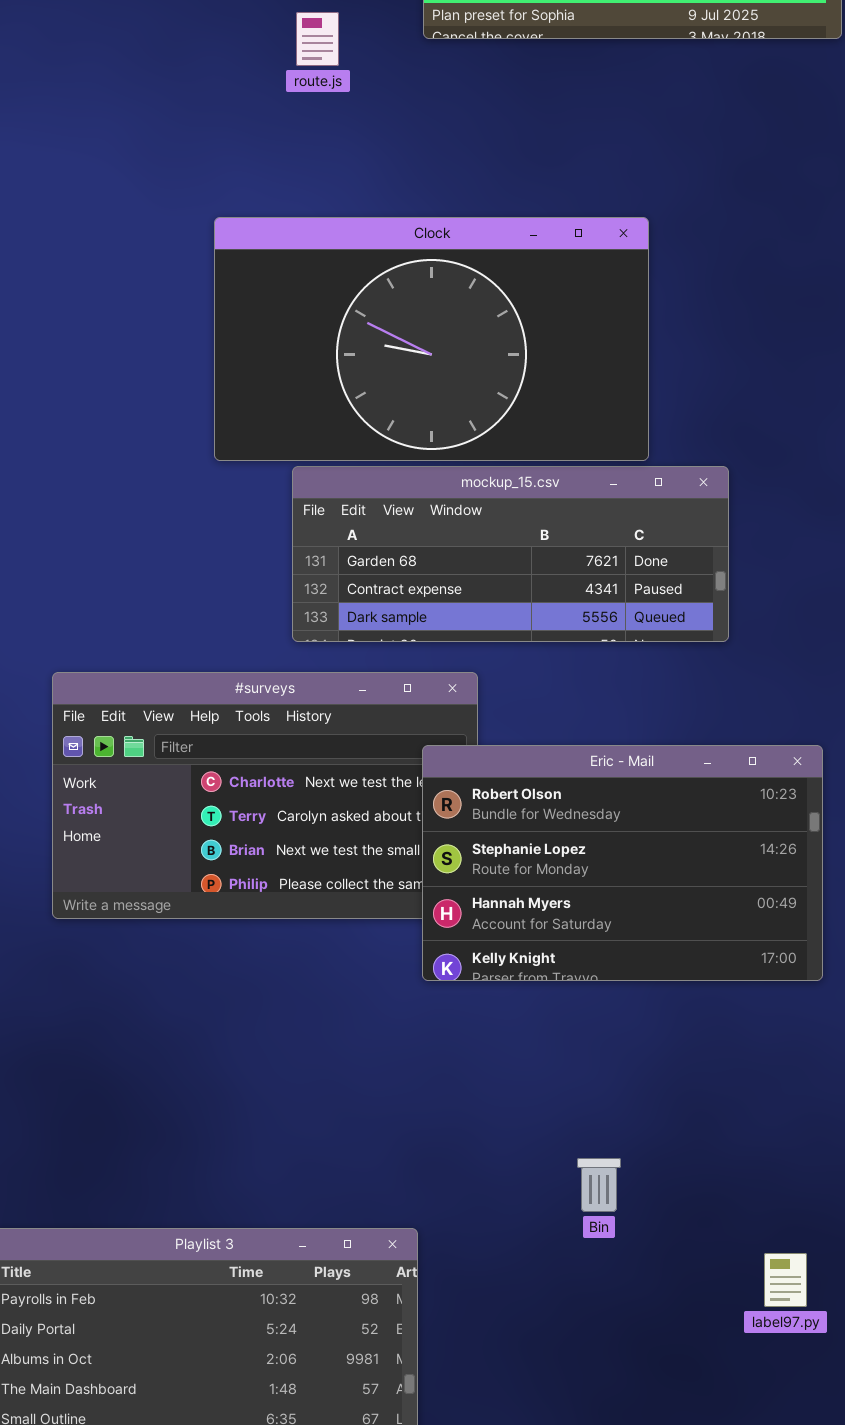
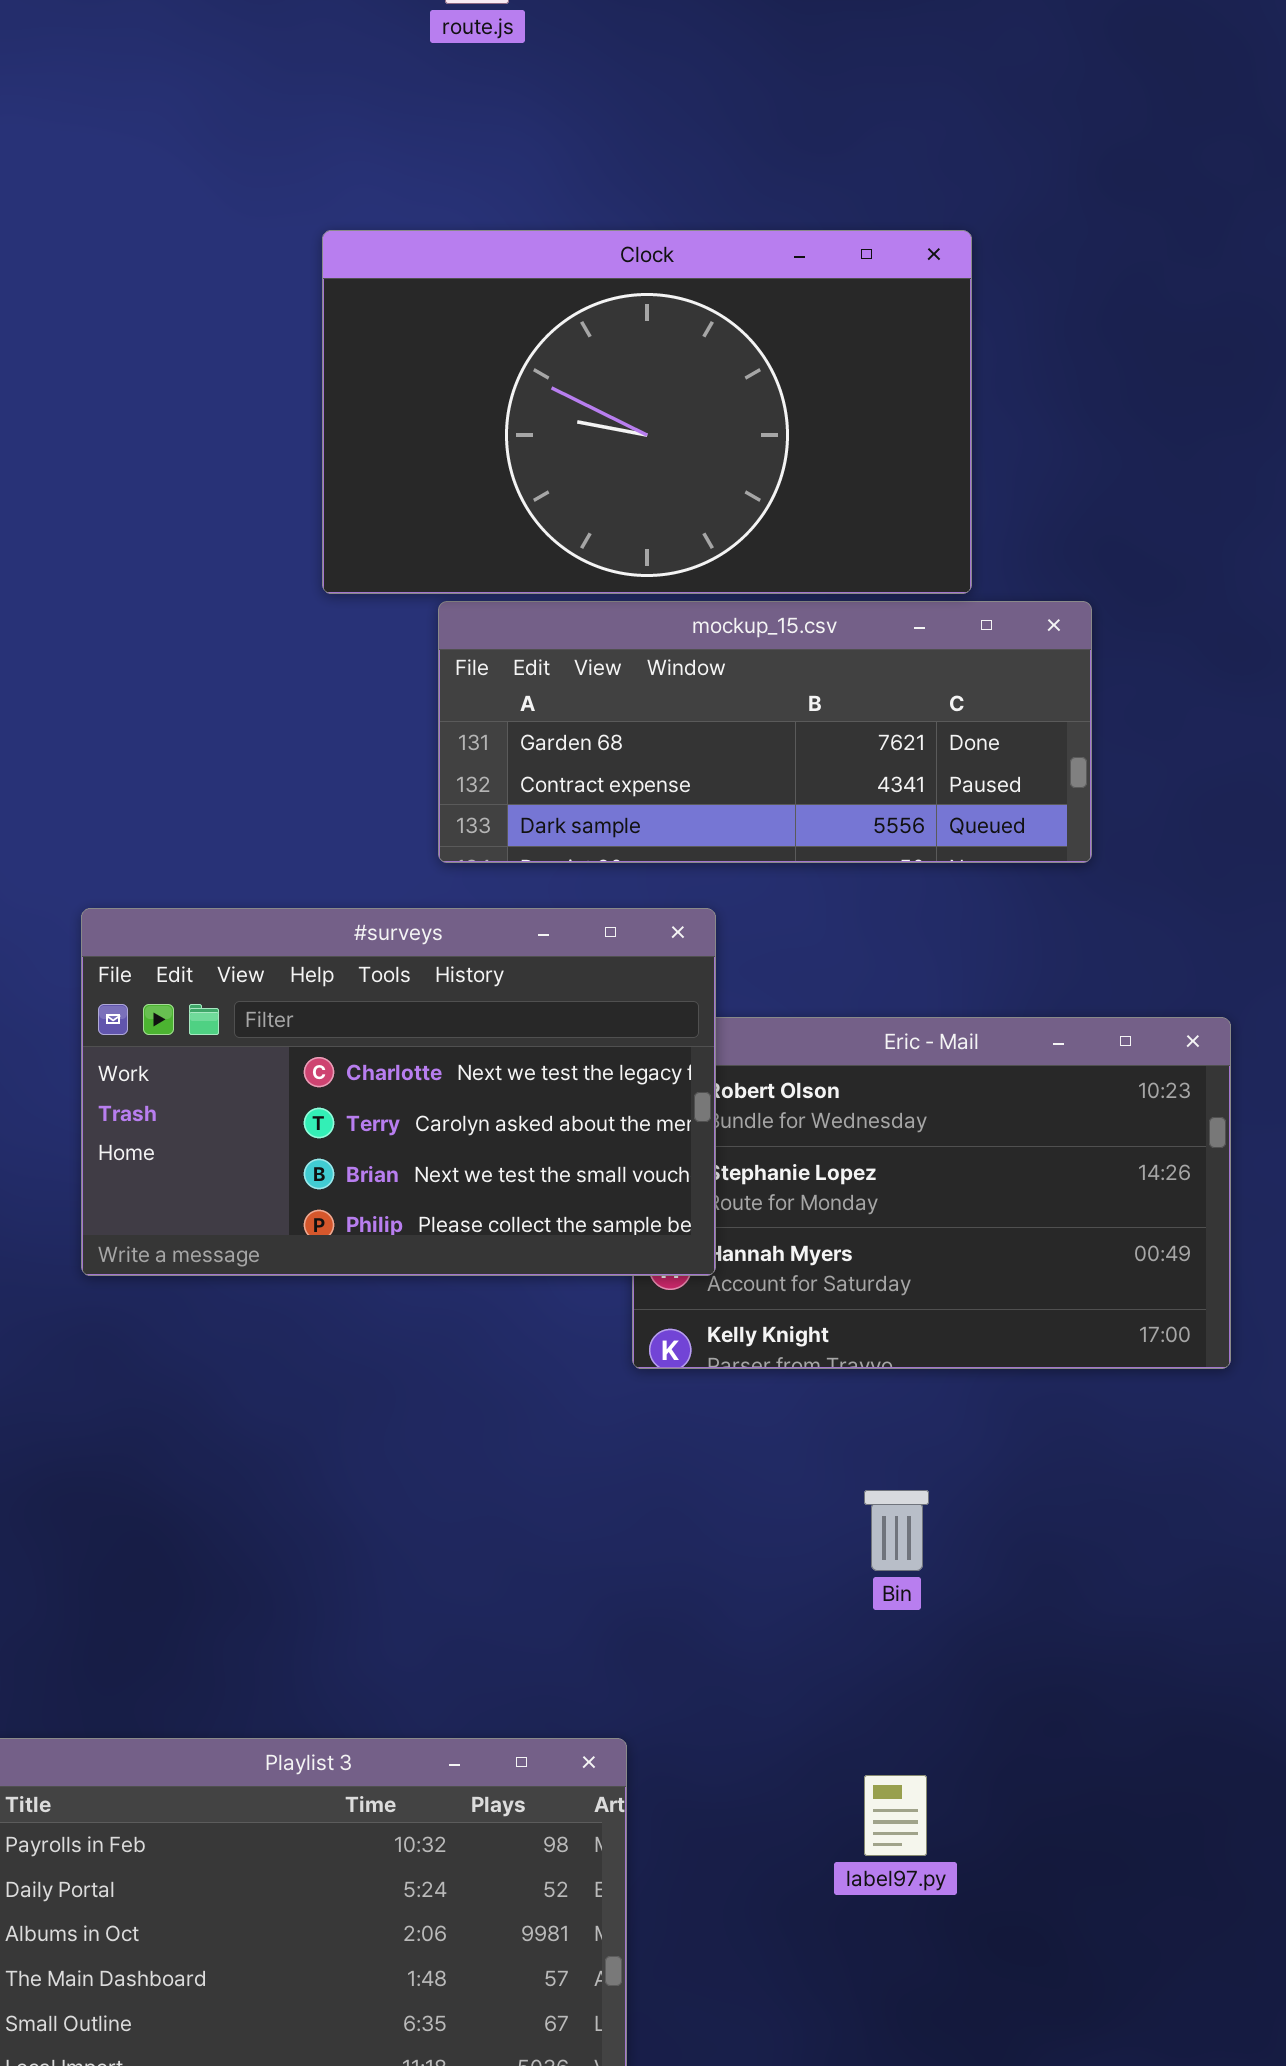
#surveys: [52,672,478,919] -> [81,908,716,1276], raised
Bin: [577,1158,621,1212] -> [864,1490,929,1571], moved
label97.py: [764,1253,807,1307] -> [864,1775,927,1856], moved

